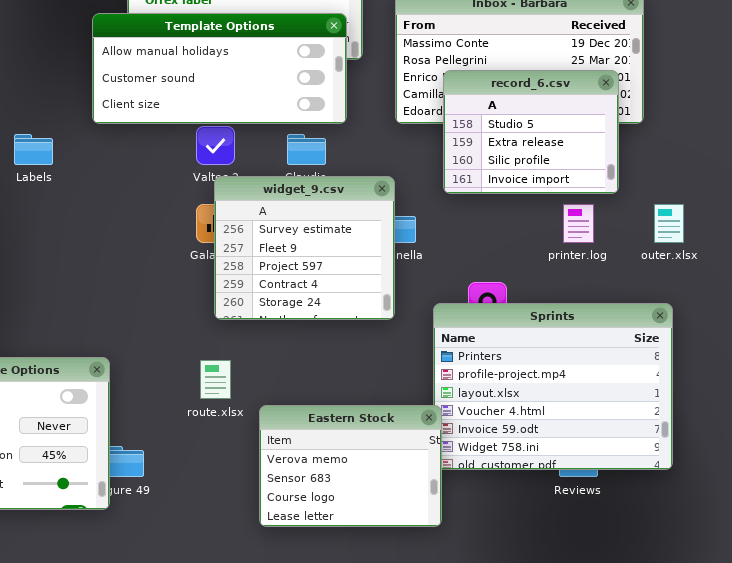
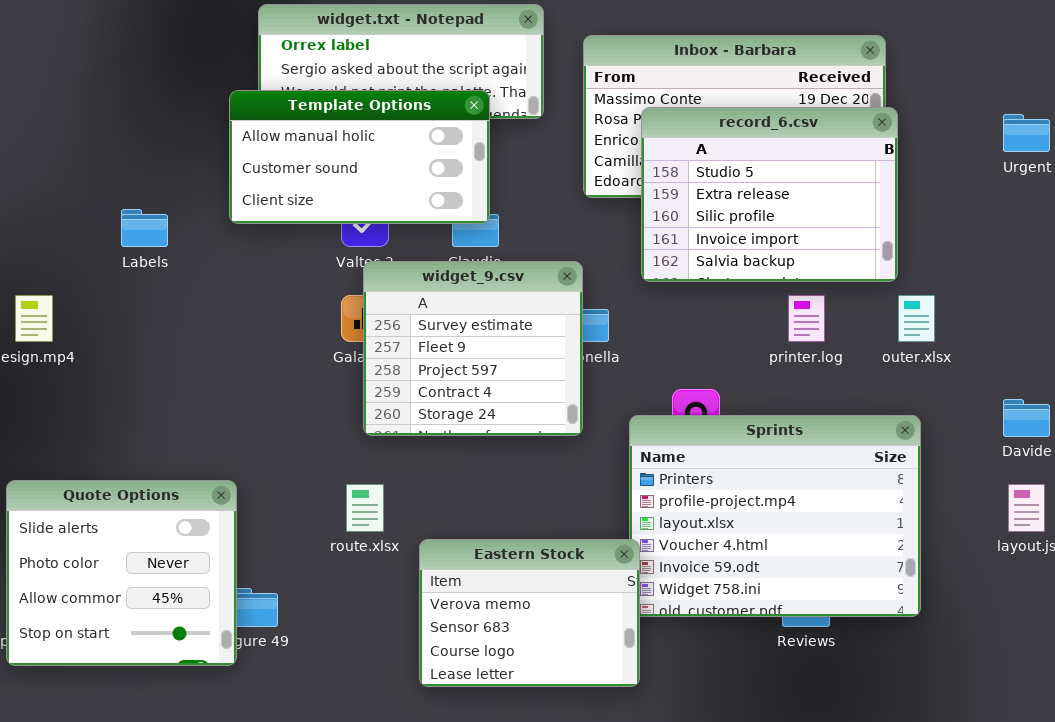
Template Options: [92,13,347,124] -> [229,90,490,224], moved, resized
record_6.csv: [443,70,619,194] -> [641,107,898,282], resized

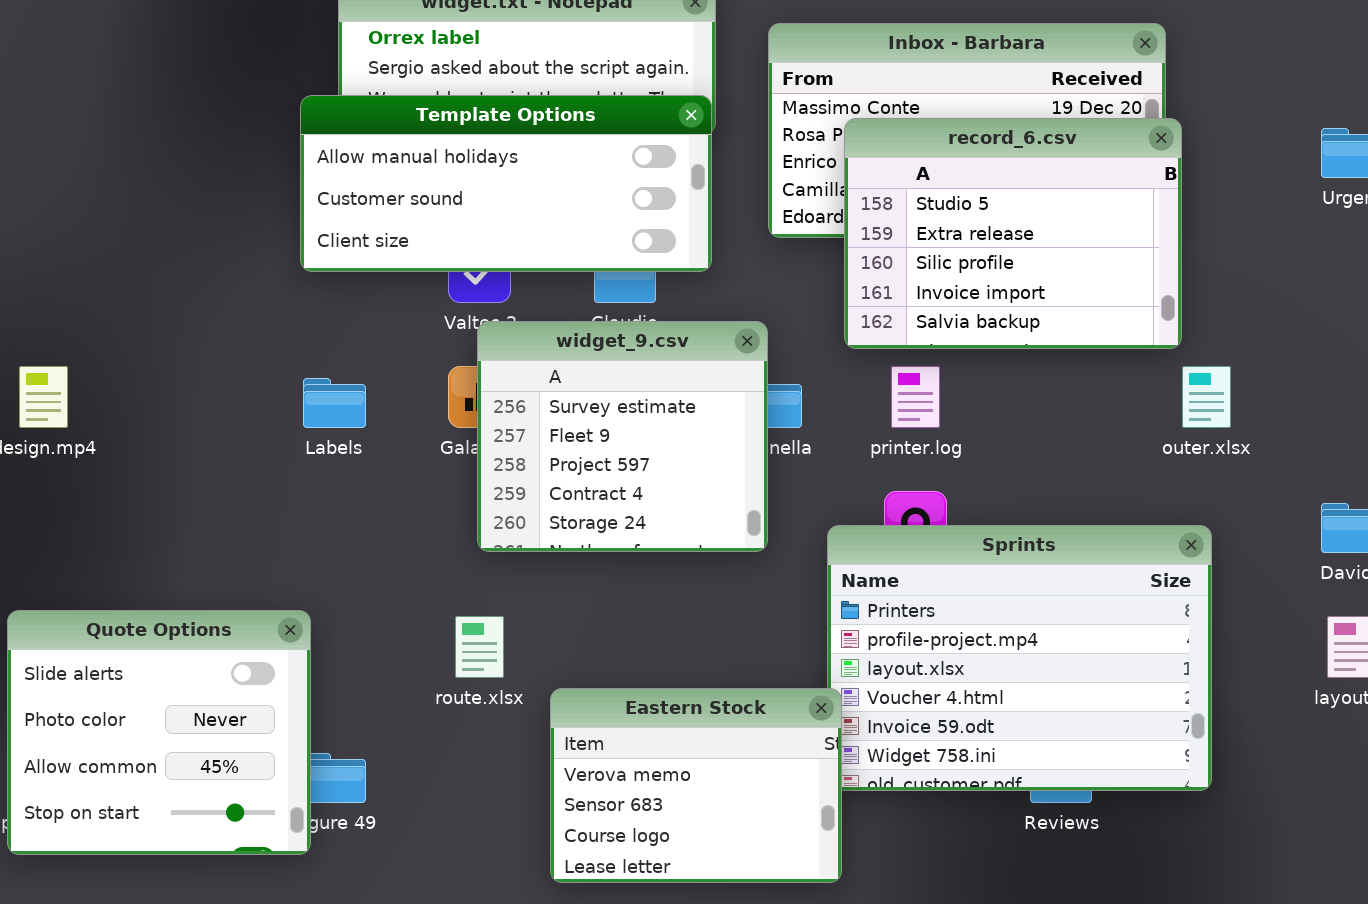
Template Options: [229,90,490,224] -> [300,95,712,272], resized
Labels: [121,209,168,247] -> [303,378,366,428], moved
printer.log: [788,295,825,342] -> [891,366,940,428], moved

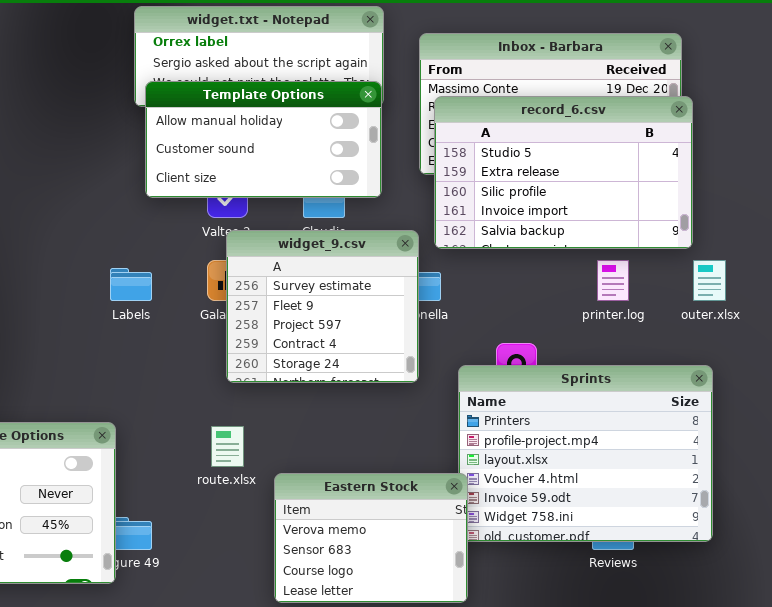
Template Options: [300,95,712,272] -> [145,81,382,198], resized
record_6.csv: [844,118,1182,349] -> [434,96,693,249], resized
printer.log: [891,366,940,428] -> [597,260,629,301], moved

